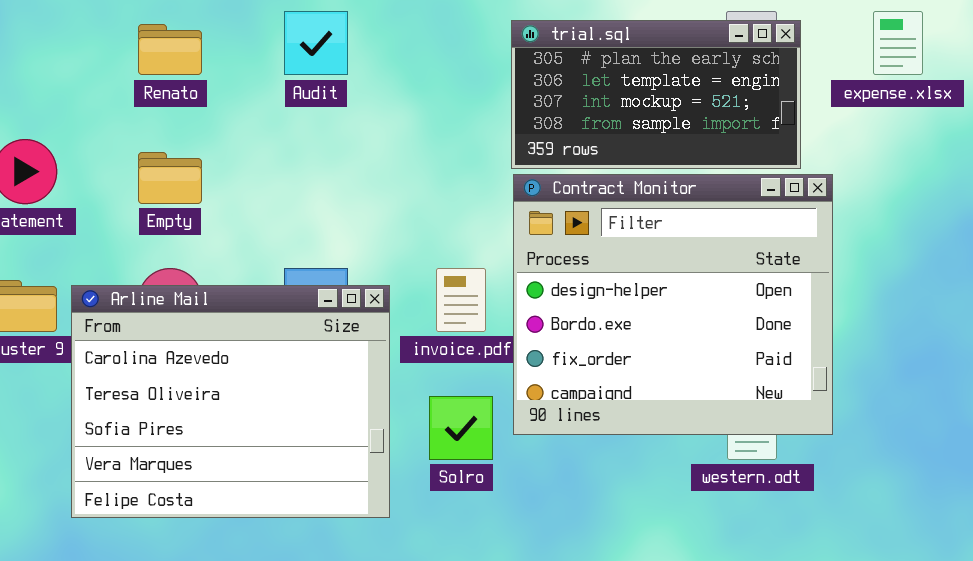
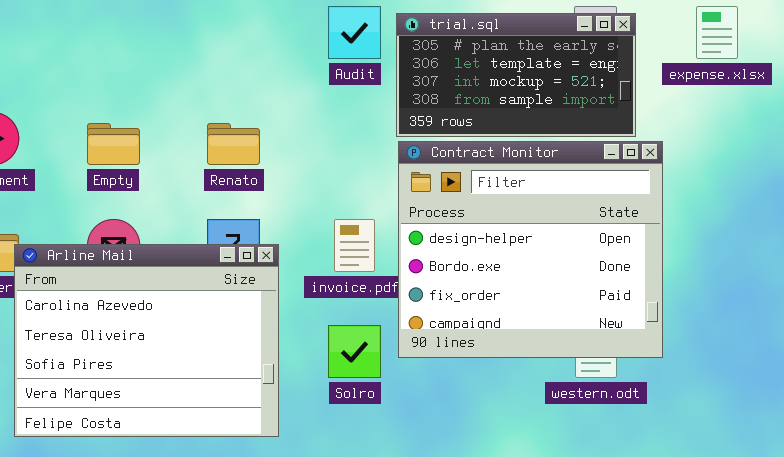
Audit: [284,11,348,75] -> [328,6,381,59], moved
Renato: [138,24,202,75] -> [207,123,260,165], moved
Arline Mail: [71,285,390,518] -> [14,244,279,437], moved

